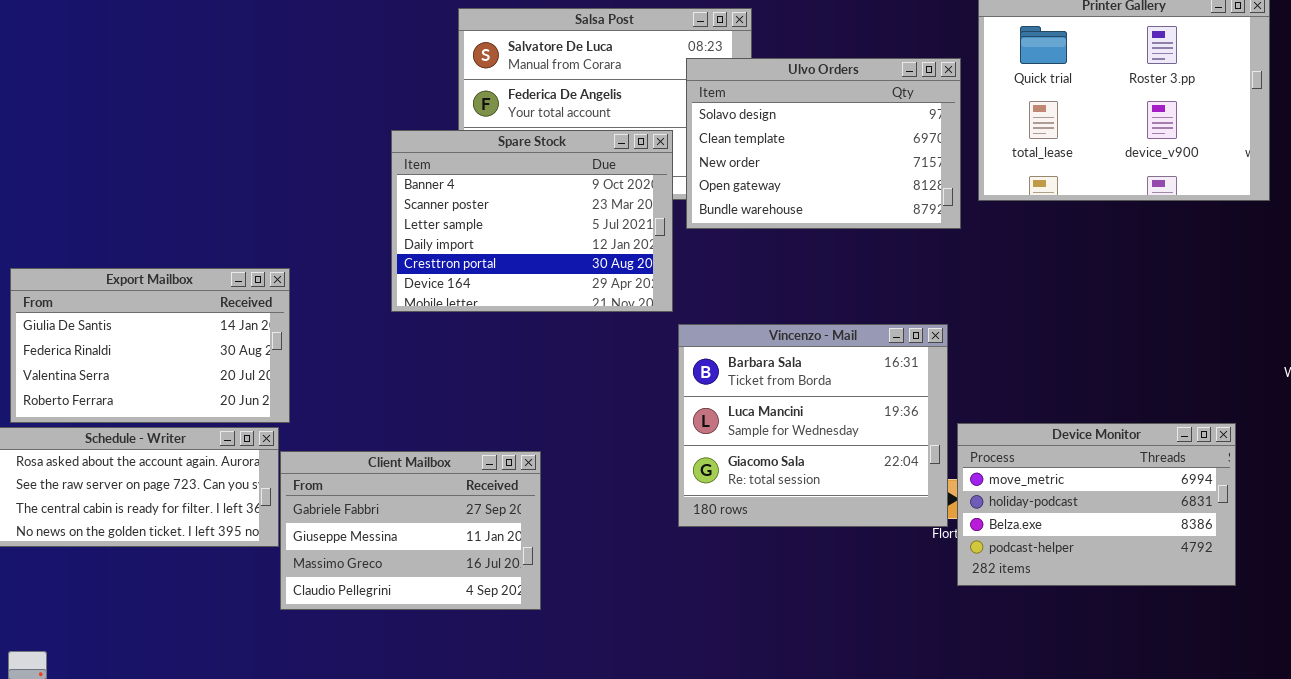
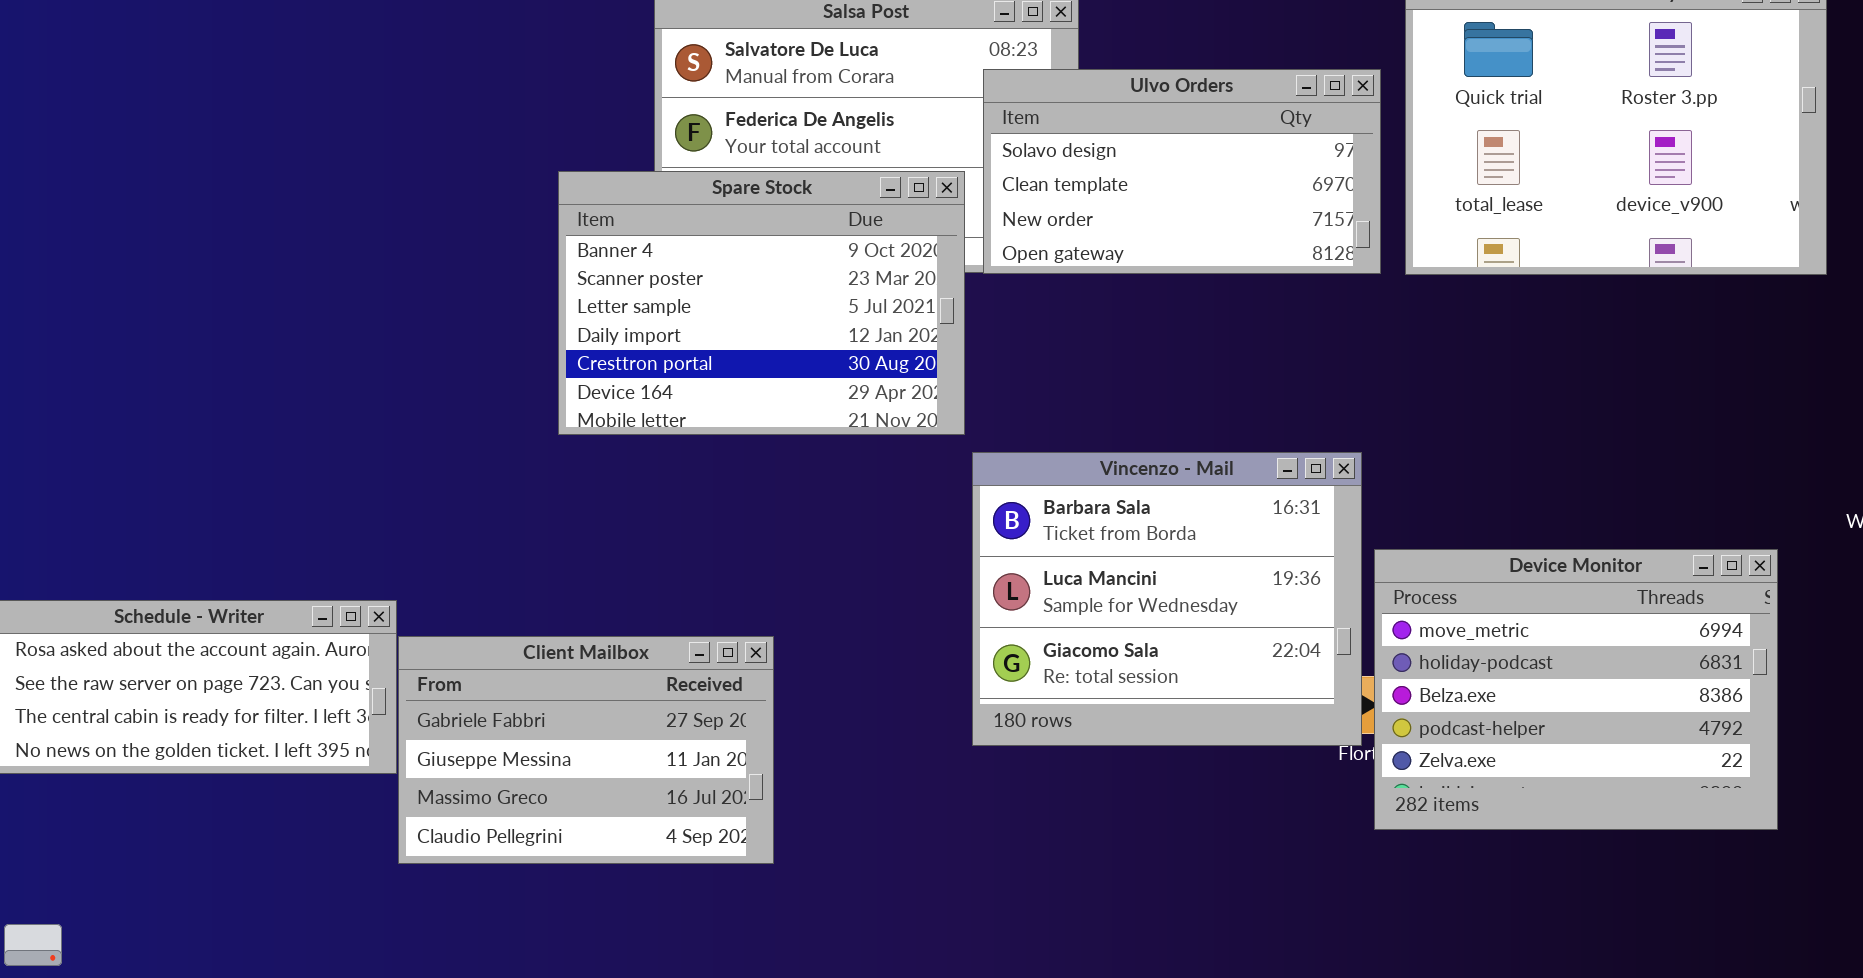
Ulvo Orders: [686,58,961,229] -> [983,69,1381,274], resized
Export Mailbox: [10,268,290,423] -> none, closed
Device Monitor: [957,423,1236,586] -> [1374,549,1778,830], resized

